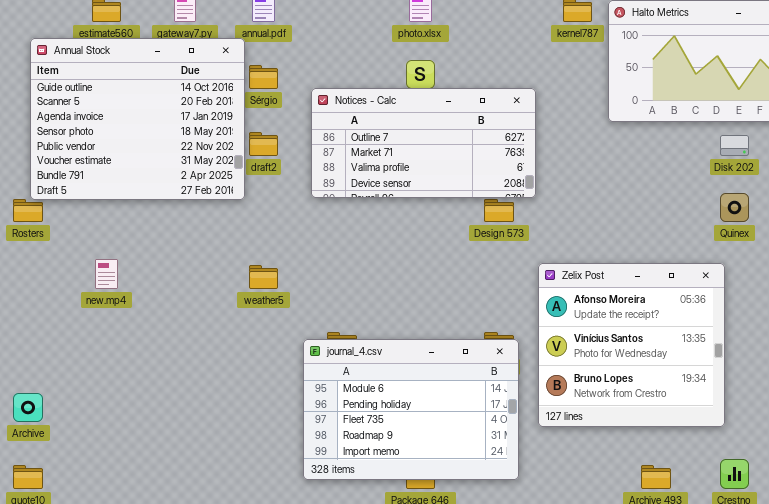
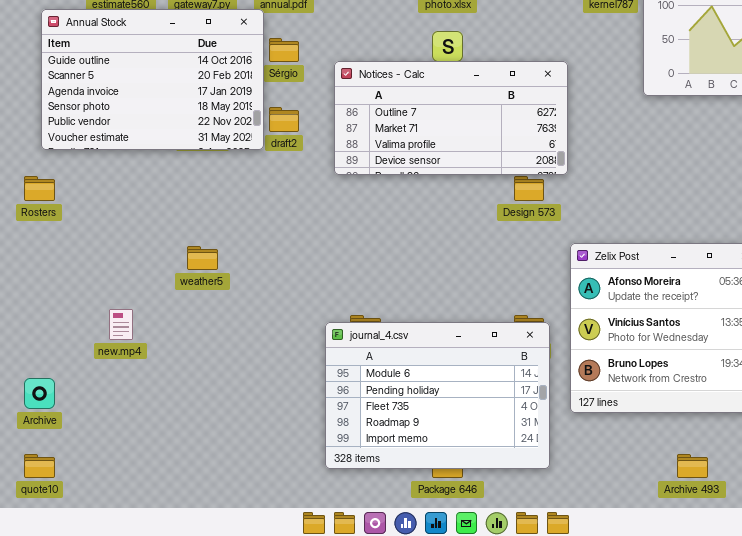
Annual Stock: [30,38,245,200] -> [41,9,264,150], resized
new.mp4: [95,259,118,289] -> [109,309,133,340], moved
weather5: [249,265,278,289] -> [187,246,218,270], moved

